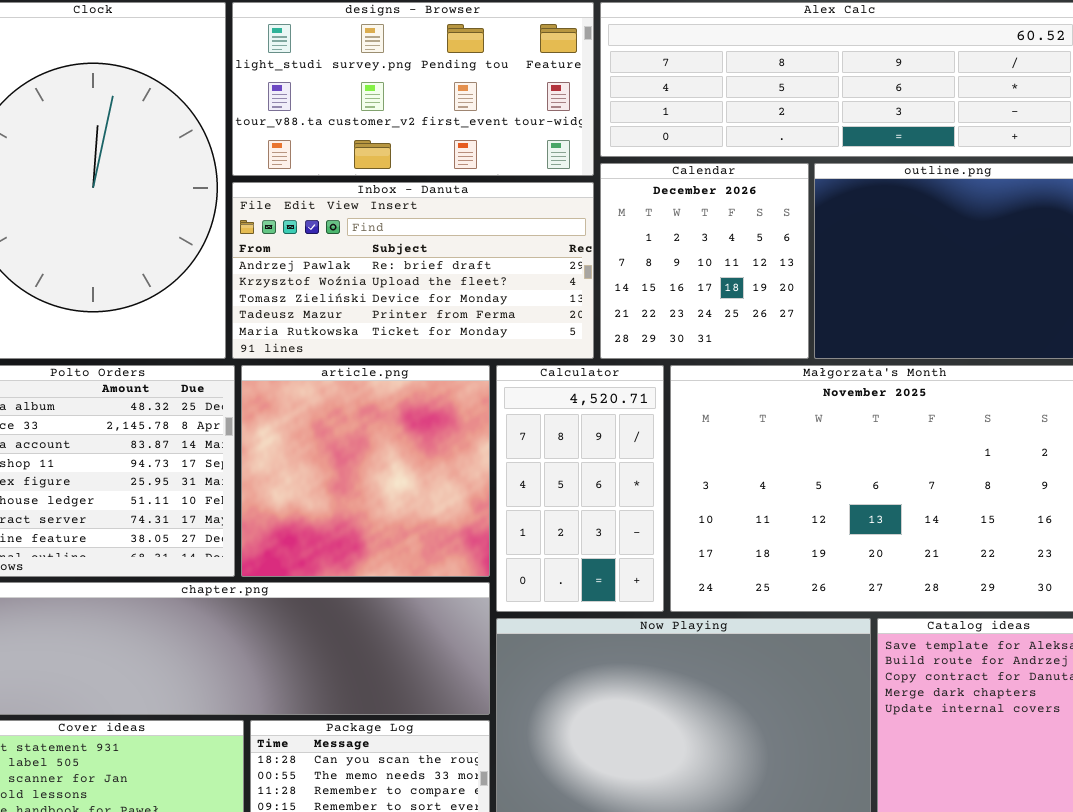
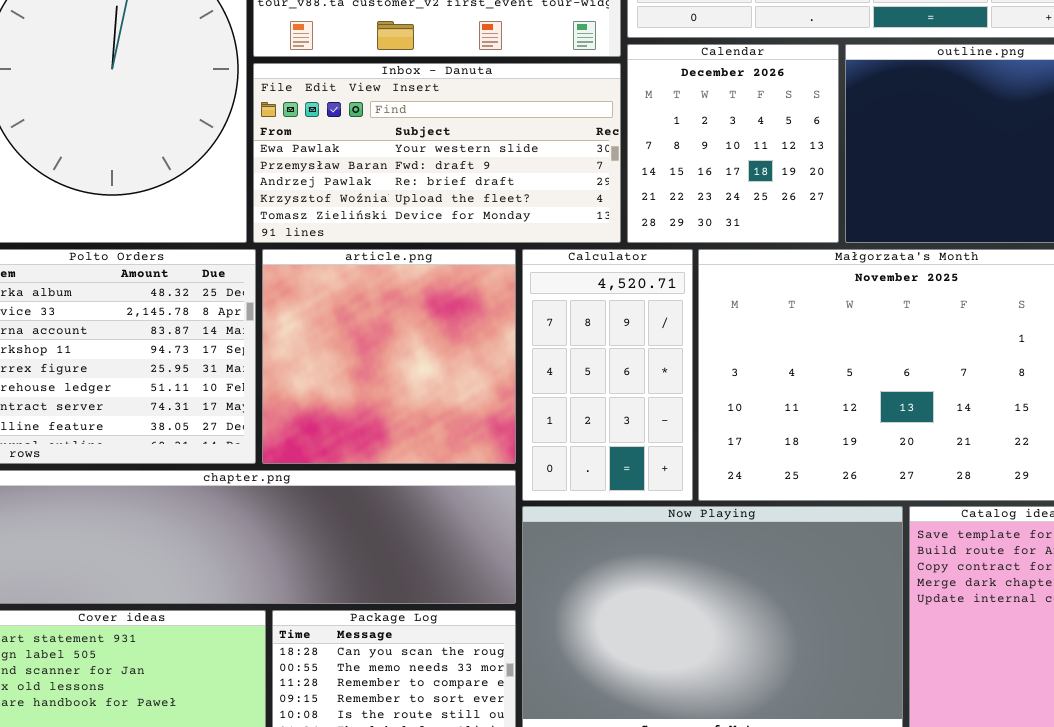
Inbox - Danuta: [232,182,594,359] -> [253,63,621,243], scrolled up 2 rows

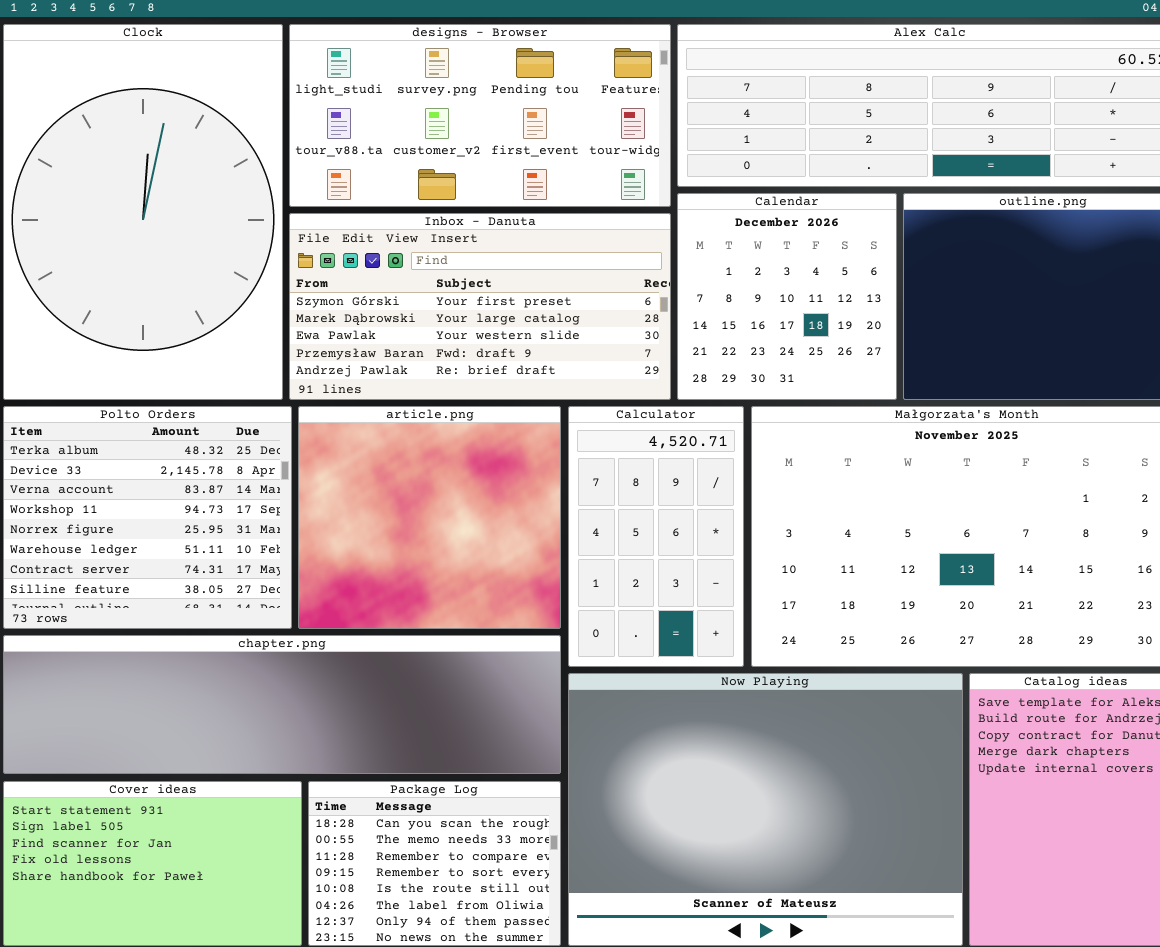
Inbox - Danuta: [253,63,621,243] -> [289,213,671,400], scrolled up 2 rows

